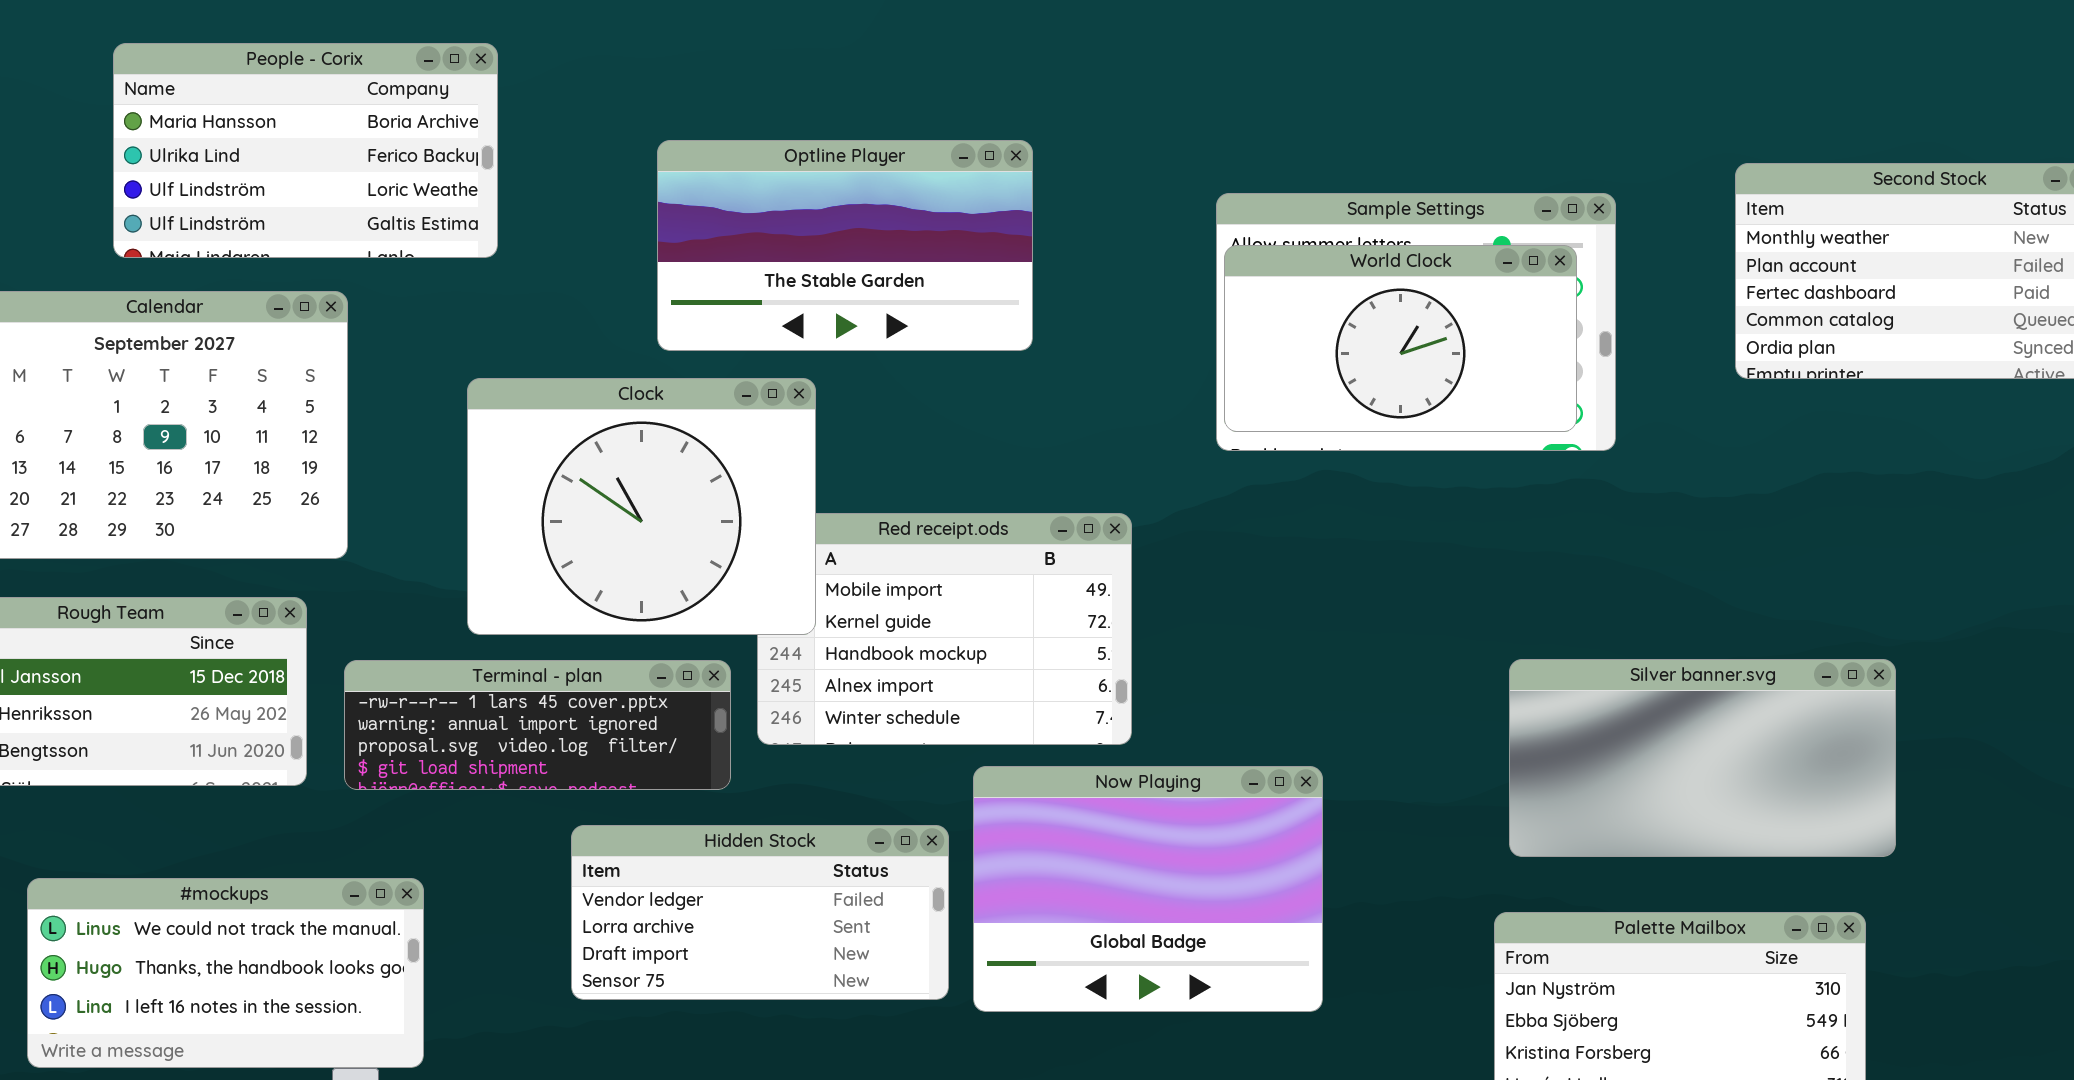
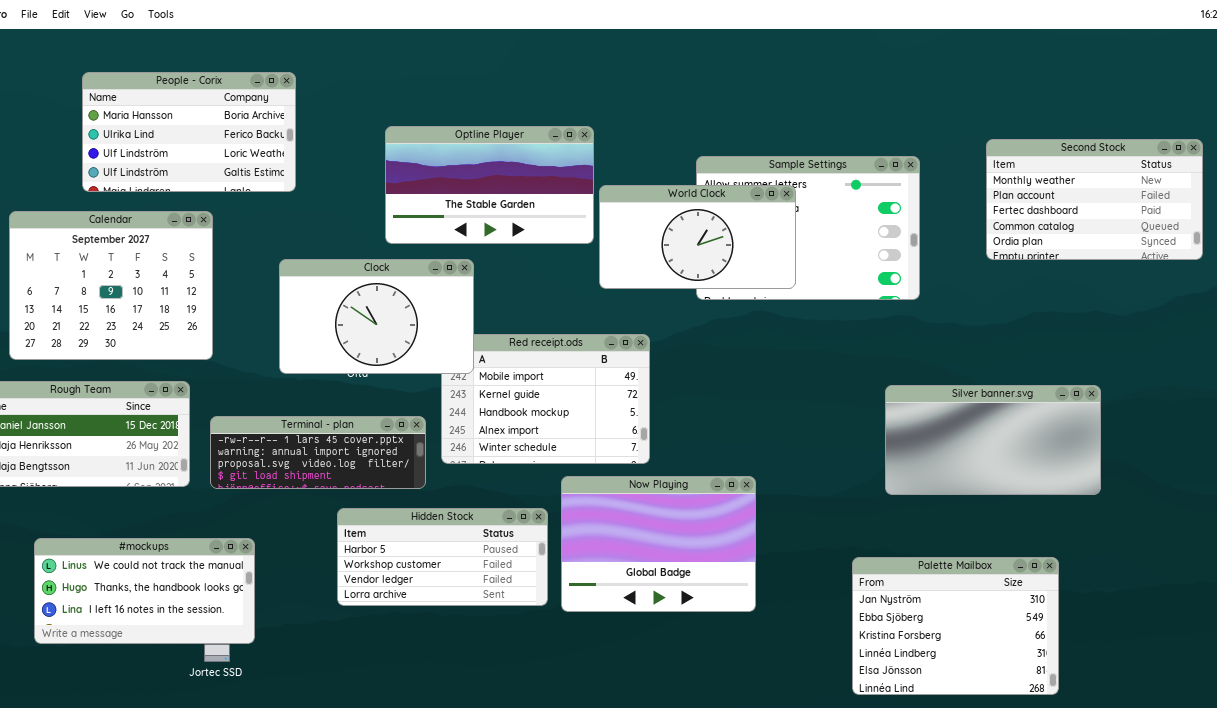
World Clock: [1224,245,1577,432] -> [599,185,796,289], moved
Clock: [467,378,816,635] -> [279,259,474,374], resized
Silver banner.svg: [1509,659,1896,857] -> [885,385,1101,495], moved
Hidden Stock: [571,825,949,1000] -> [337,508,548,606], scrolled up 2 rows

